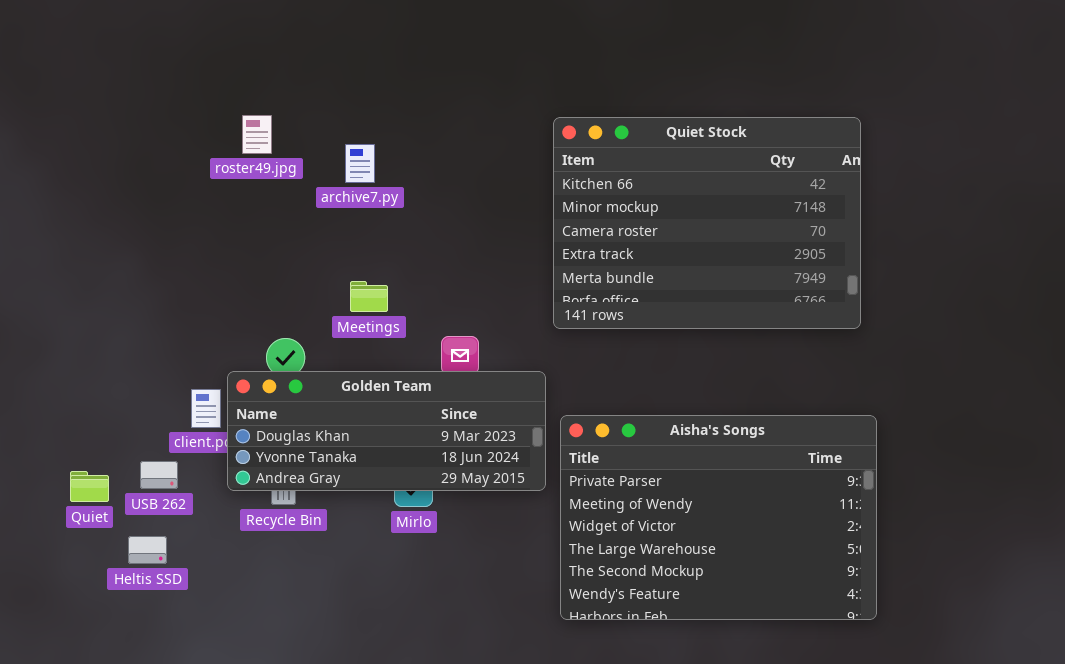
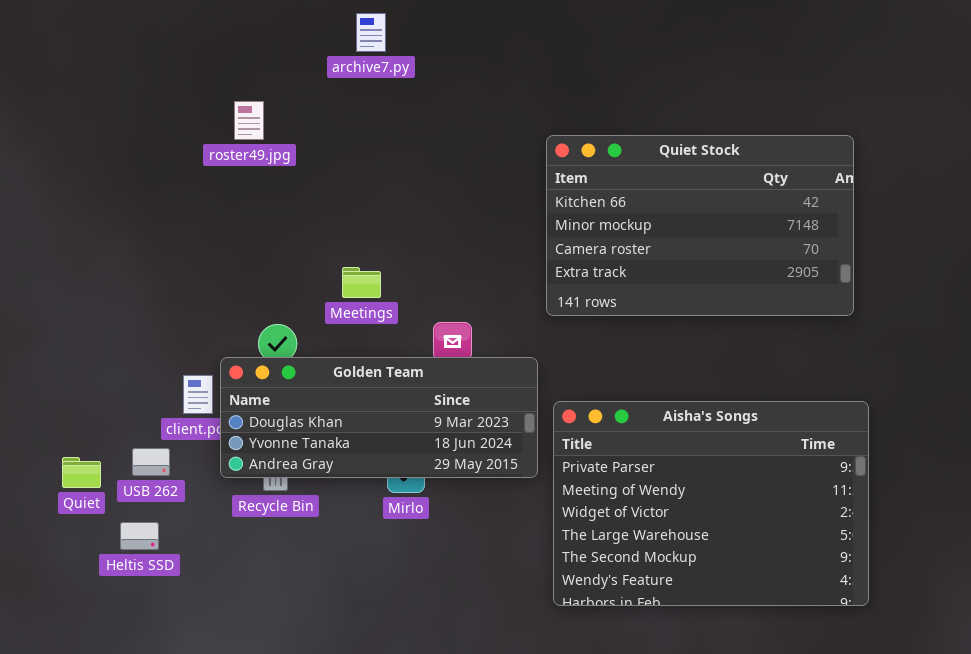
Quiet Stock: [553,117,861,329] -> [546,135,854,316], resized
archive7.py: [345,144,375,183] -> [356,13,386,52], moved

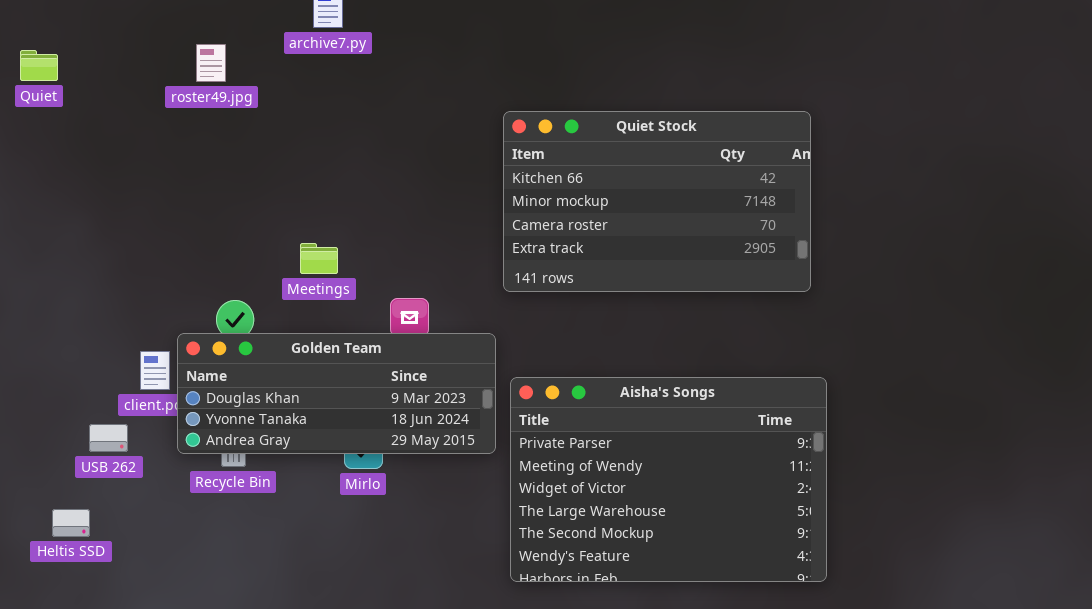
roster49.jpg: [234,101,264,140] -> [196,44,226,82], moved
Quiet: [62,457,101,488] -> [20,50,58,81], moved
Heltis SSD: [120,522,159,550] -> [52,509,90,537], moved

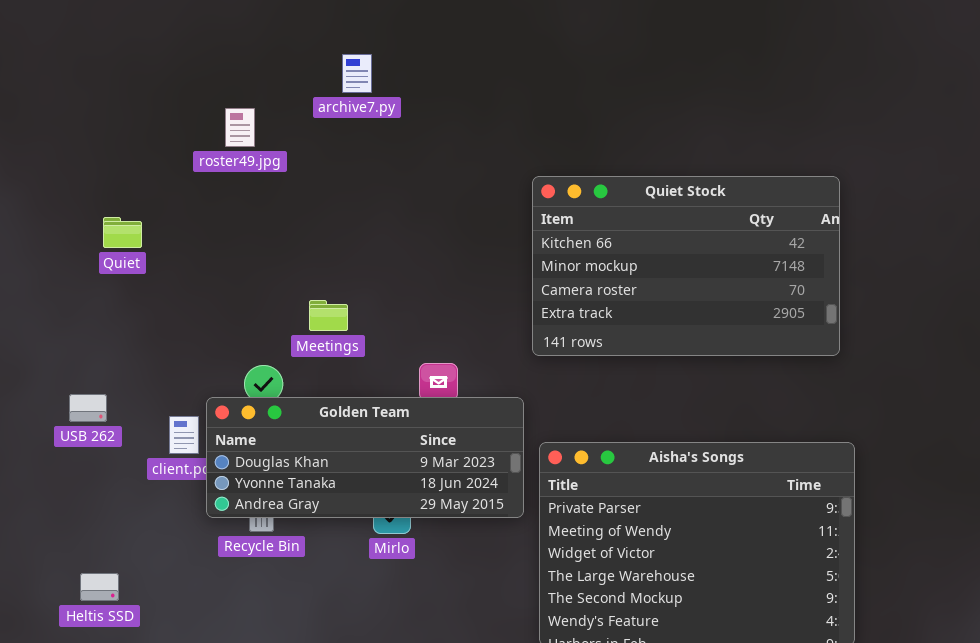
Quiet: [20,50,58,81] -> [103,217,142,248], moved
Meetings: [300,243,338,274] -> [309,300,348,331], moved
USB 262: [89,424,128,452] -> [69,394,107,422], moved

